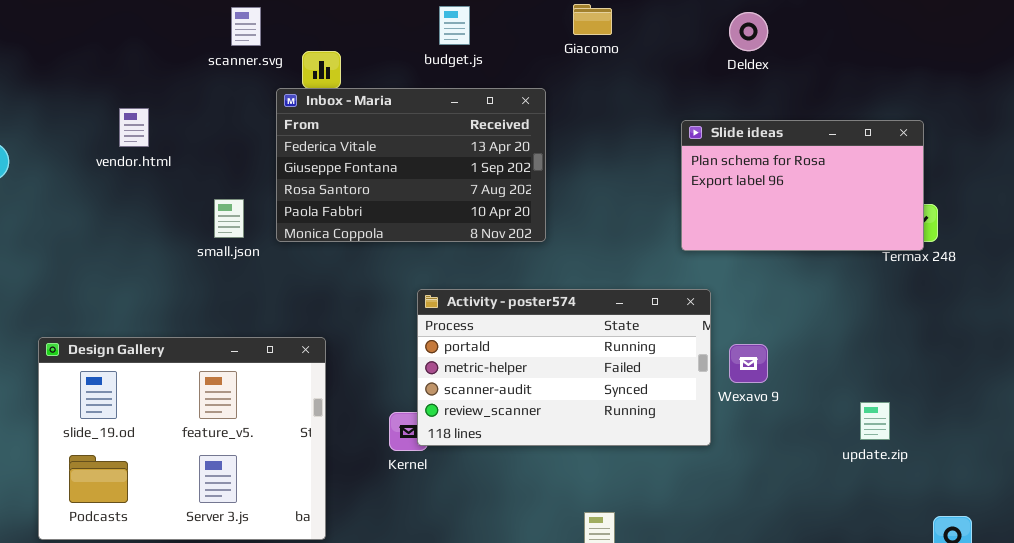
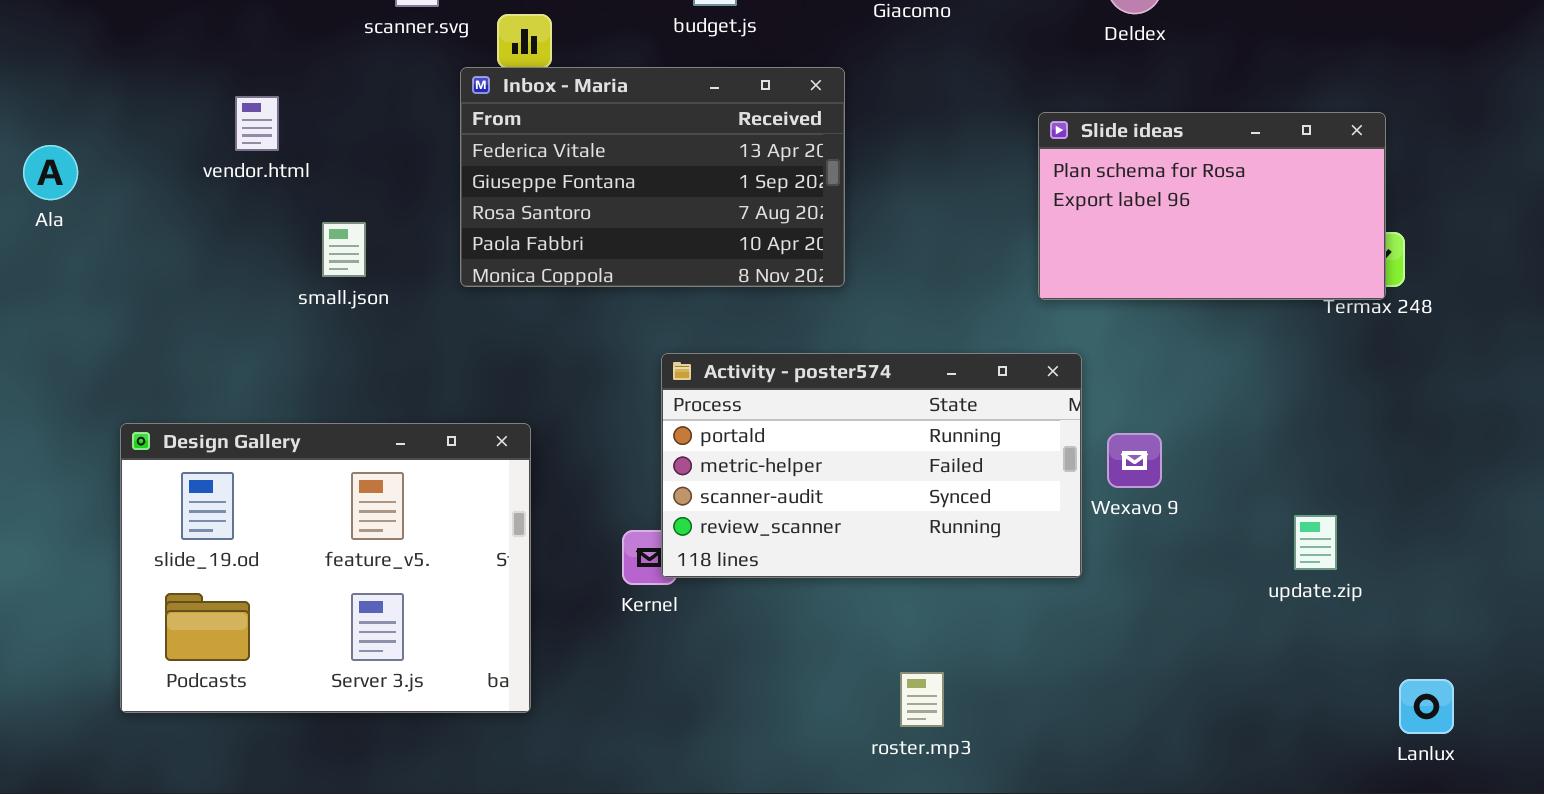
small.json: [214,199,244,238] -> [322,222,366,277], moved

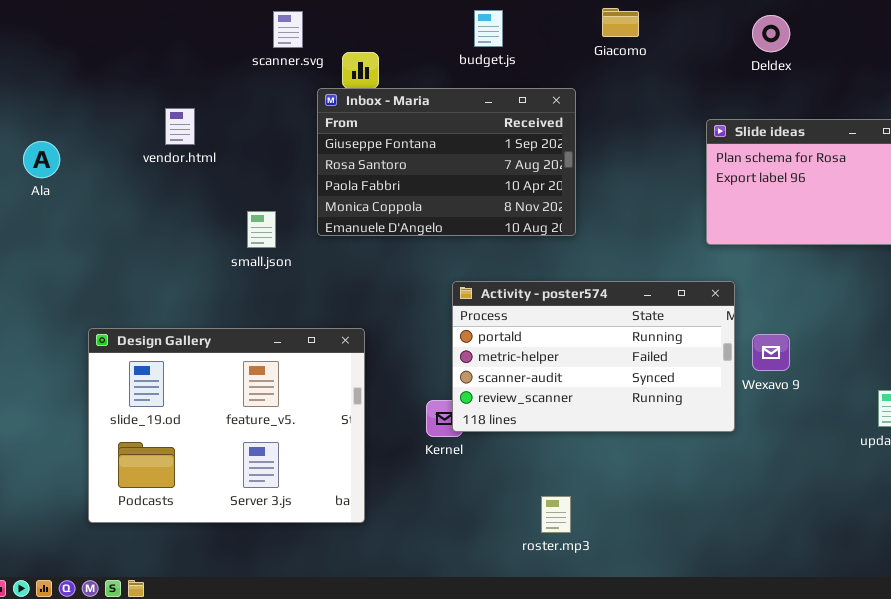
Inbox - Maria: [460,67,845,287] -> [317,88,576,236], scrolled down 1 row
small.json: [322,222,366,277] -> [247,211,276,248], moved
roster.mp3: [900,672,944,727] -> [541,496,571,533], moved

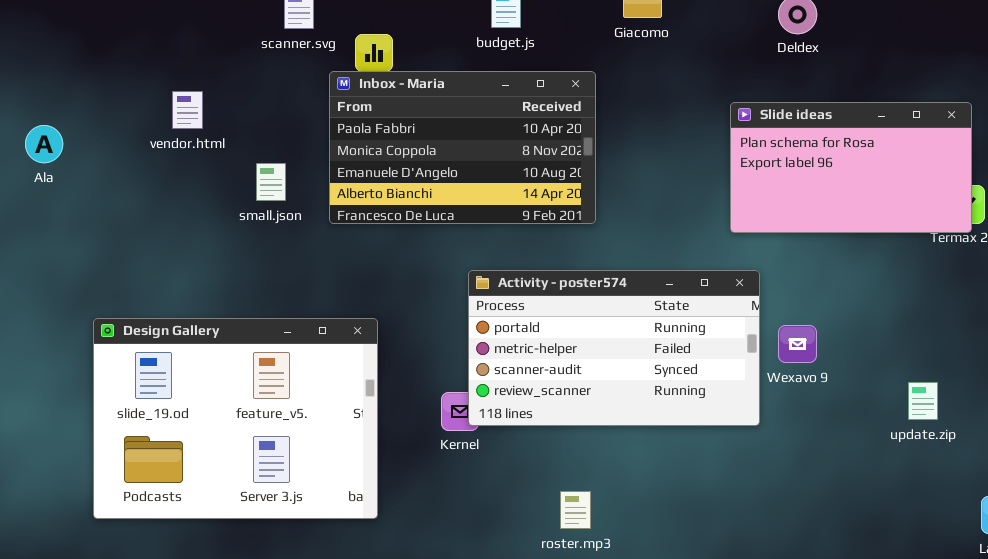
Inbox - Maria: [317,88,576,236] -> [329,71,596,224], scrolled down 2 rows
small.json: [247,211,276,248] -> [256,163,286,201], moved

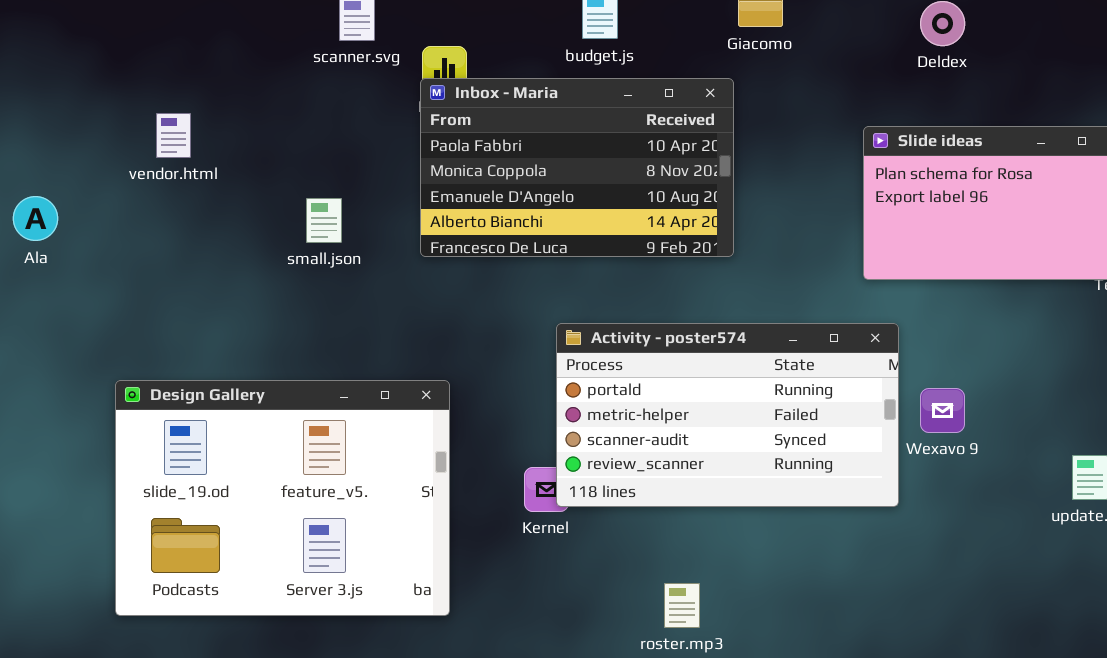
Inbox - Maria: [329,71,596,224] -> [420,78,734,257], moved
vendor.html: [172,91,203,129] -> [156,113,191,158], moved
Ala: [25,125,63,163] -> [13,196,58,241], moved

